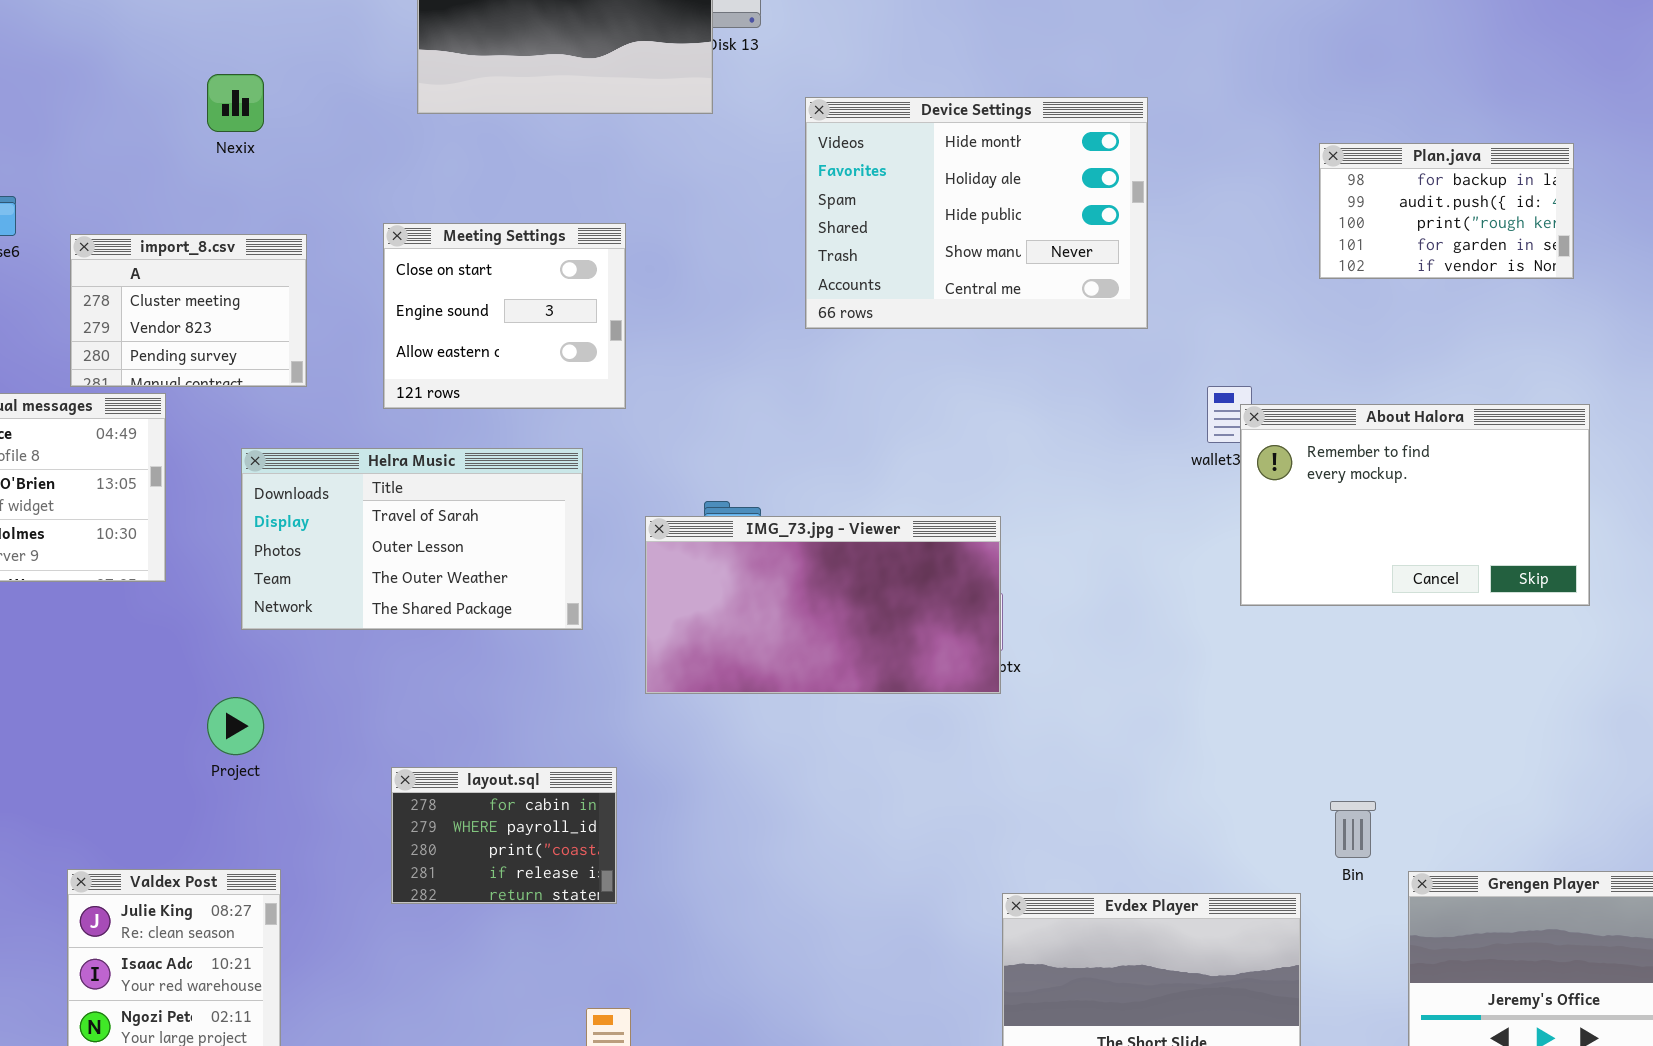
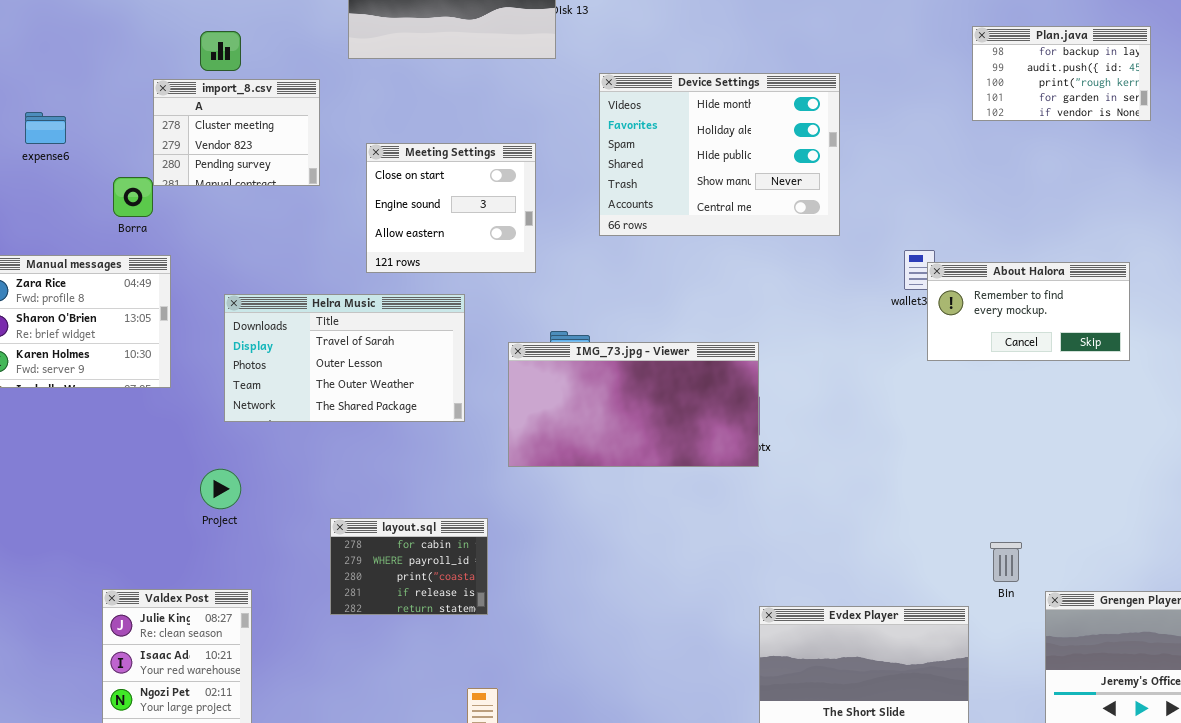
Device Settings: [805,97,1148,329] -> [599,73,840,236], moved
Plan.java: [1319,143,1574,279] -> [972,26,1151,121], moved
Meeting Settings: [383,223,626,409] -> [366,143,536,273], moved
import_8.csv: [70,234,307,387] -> [153,79,320,186], moved
About Halora: [1240,404,1590,606] -> [927,262,1130,361], resized

